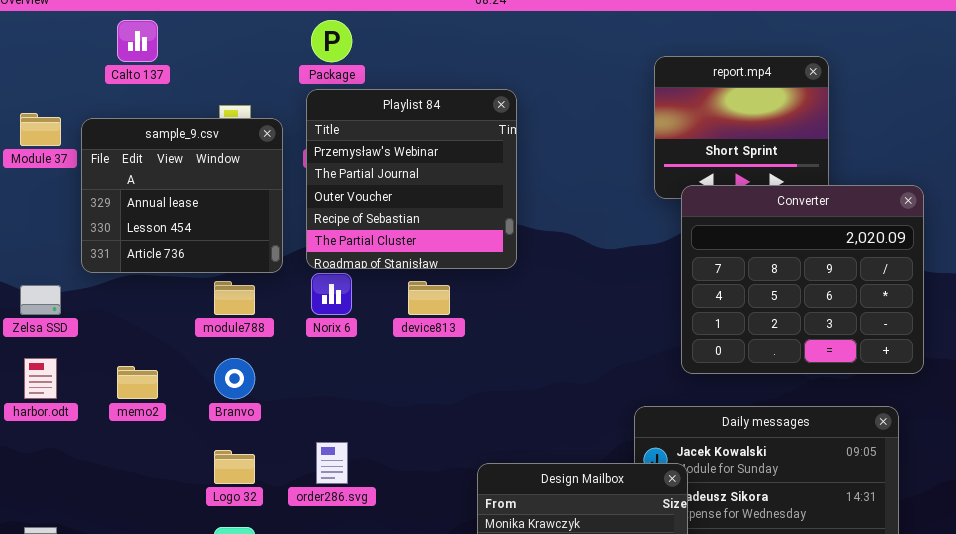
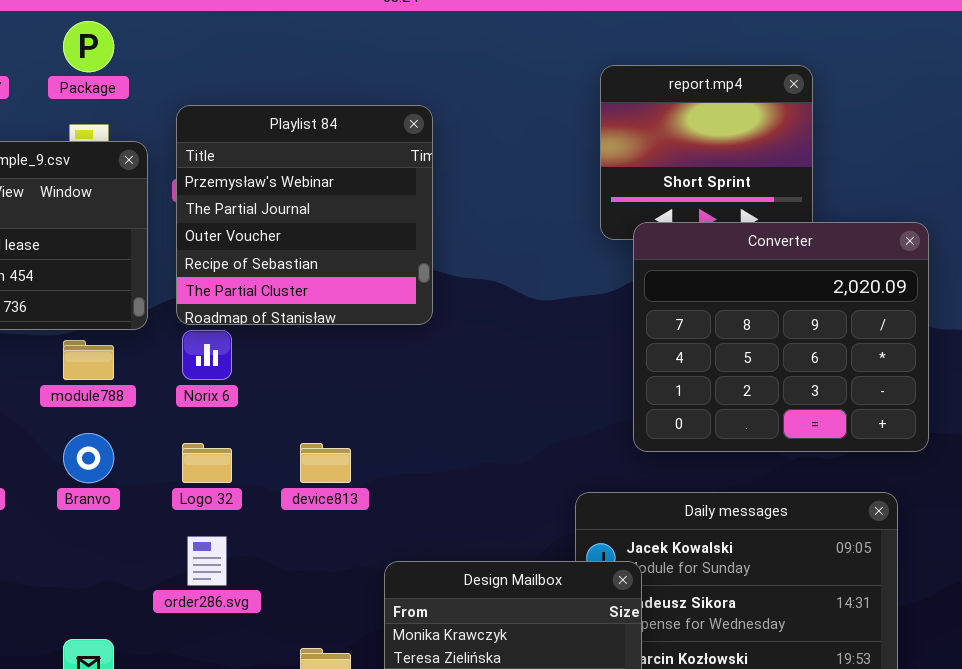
Package: [311,20,352,62] -> [63,21,114,72], moved
device813: [408,281,450,315] -> [300,443,351,483], moved
Logo 32: [214,450,255,484] -> [182,443,232,483], moved

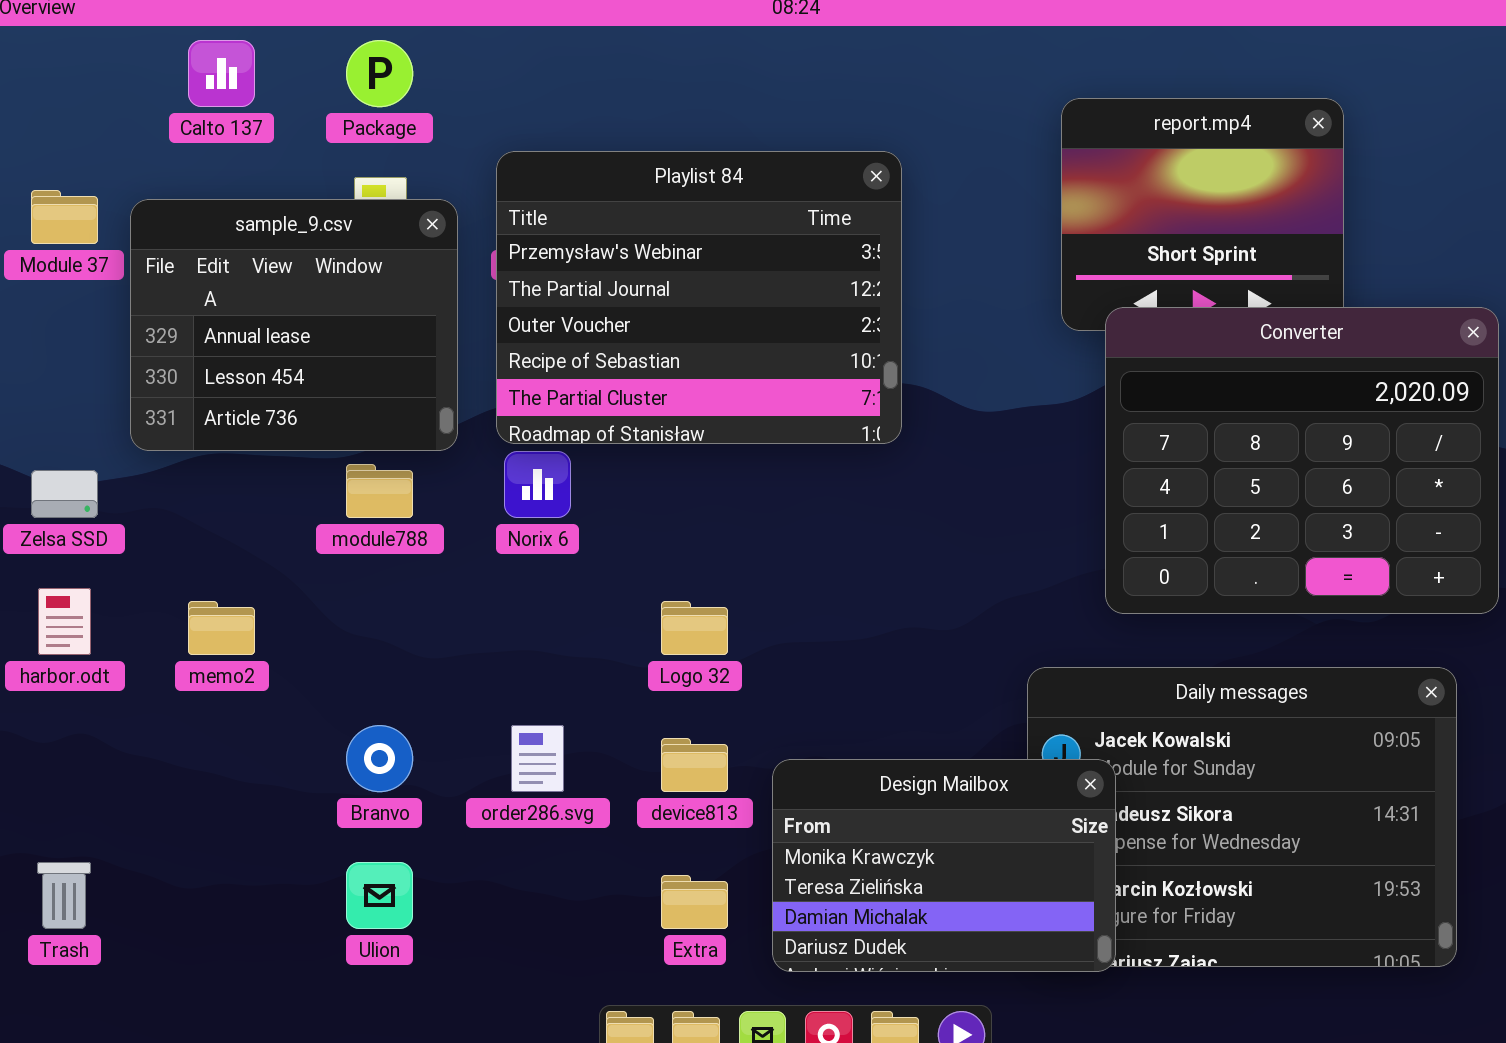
Playlist 84: [176,105,433,325] -> [496,151,902,444], resized
Branvo: [63,433,114,483] -> [346,725,413,792], moved
Logo 32: [182,443,232,483] -> [661,601,728,655], moved
device813: [300,443,351,483] -> [661,738,728,792], moved

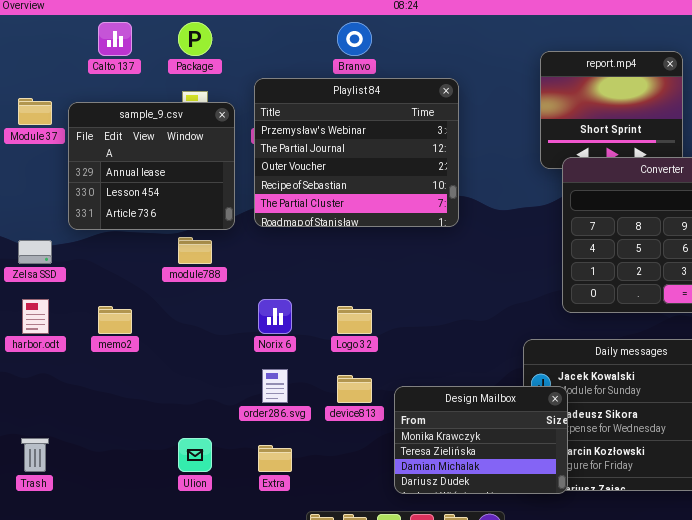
Norix 6: [504,451,571,518] -> [258,299,292,334], moved
Branvo: [346,725,413,792] -> [337,22,372,56], moved
Extra: [661,875,728,929] -> [258,445,292,472], moved

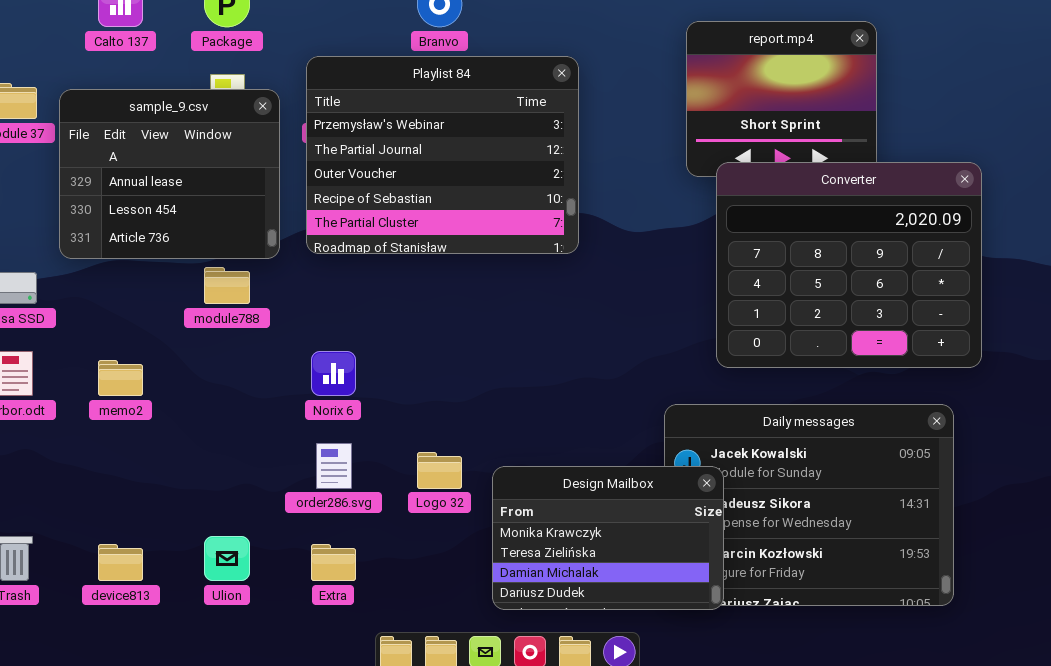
Logo 32: [337,306,372,334] -> [417,452,462,489], moved
device813: [337,375,372,403] -> [98,544,143,581], moved

